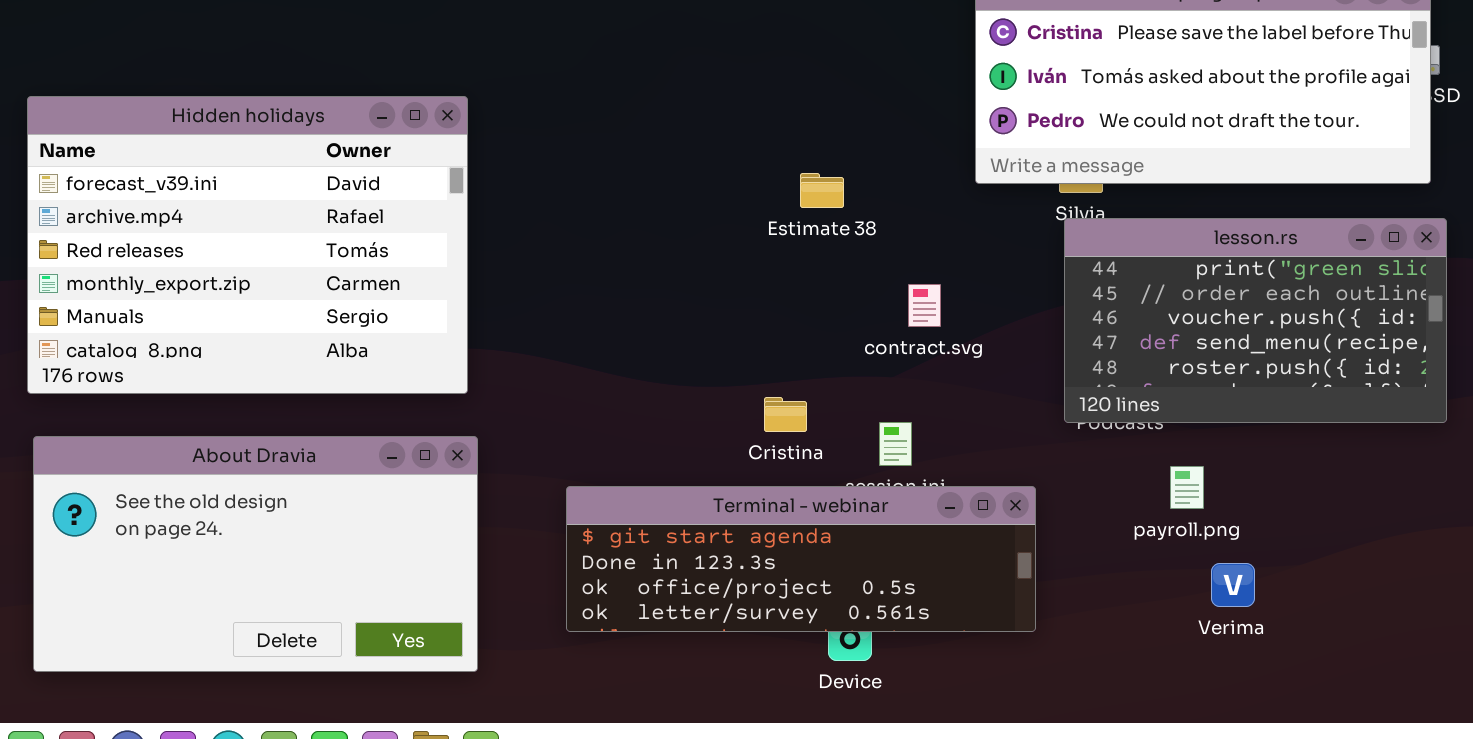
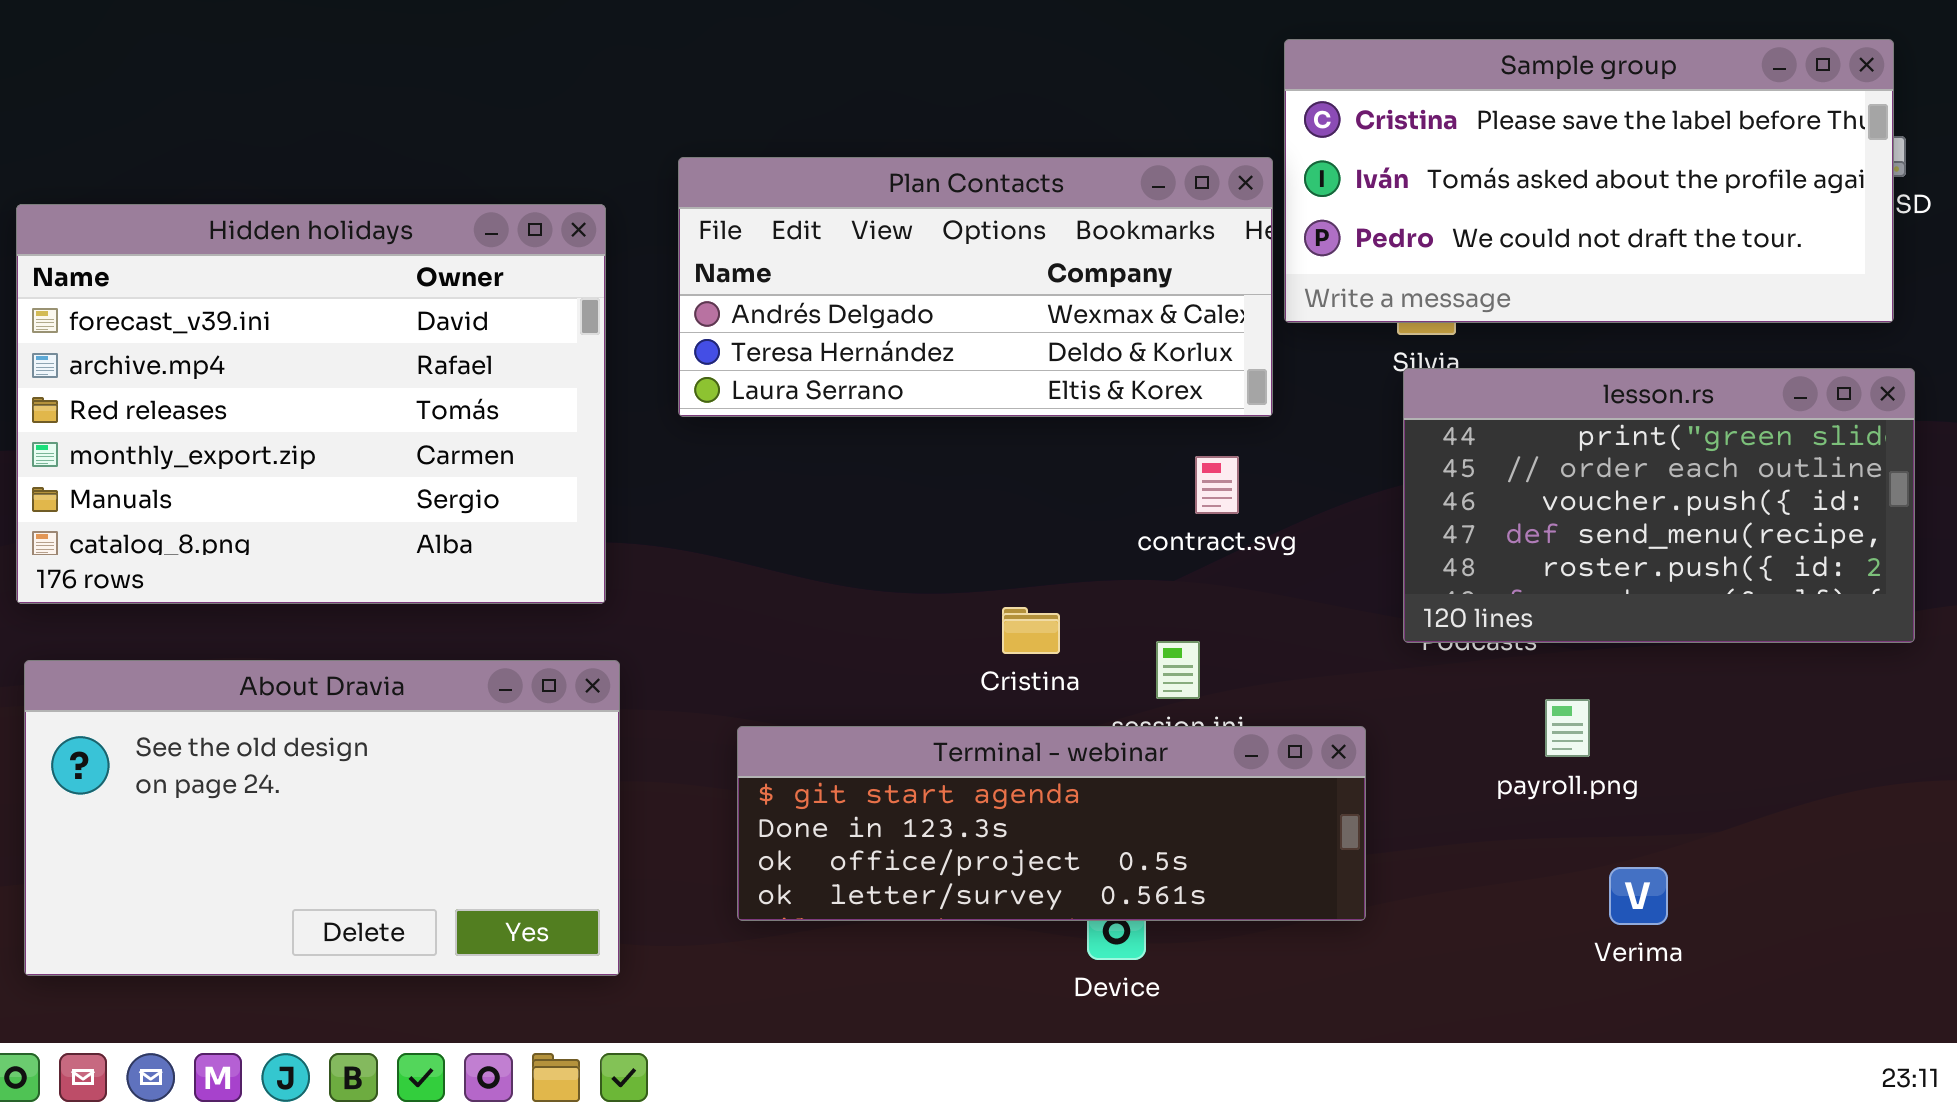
Plan Contacts: none -> [678,157,1273,417], opened
Verima: [1211,563,1255,607] -> [1609,867,1668,925], moved

